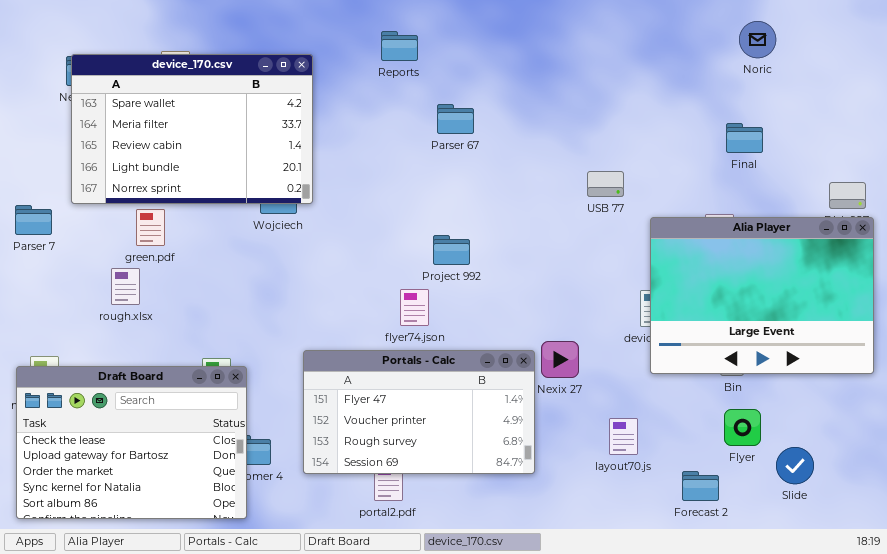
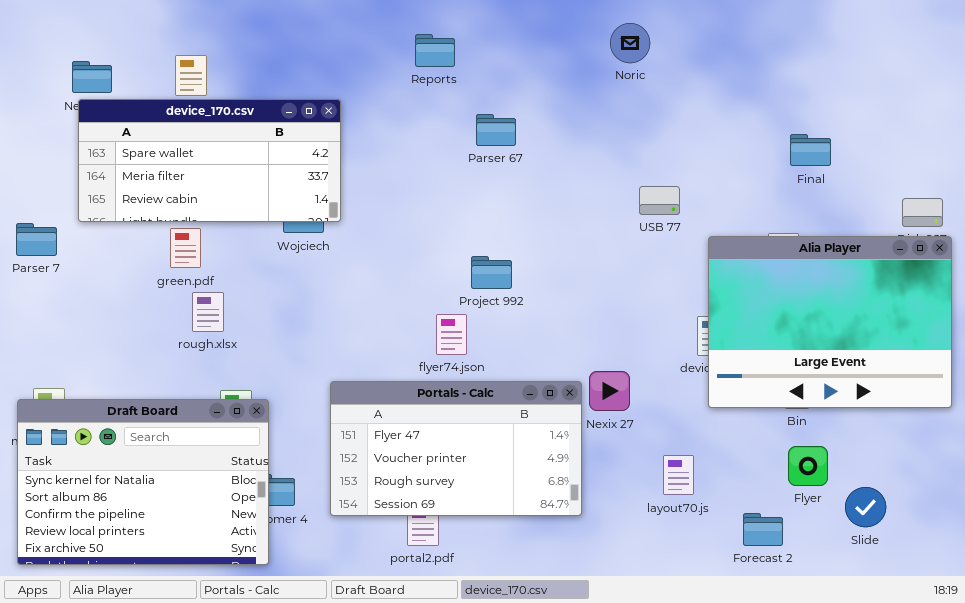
Noric: [739,21,776,58] -> [610,23,650,63], moved
device_170.csv: [71,54,313,204] -> [78,99,341,222], resized
green.pdf: [136,209,165,246] -> [170,228,201,268], moved
rough.xlsx: [111,268,140,305] -> [192,292,224,332], moved
Draft Board: [16,366,247,519] -> [17,399,269,565], scrolled down 3 rows

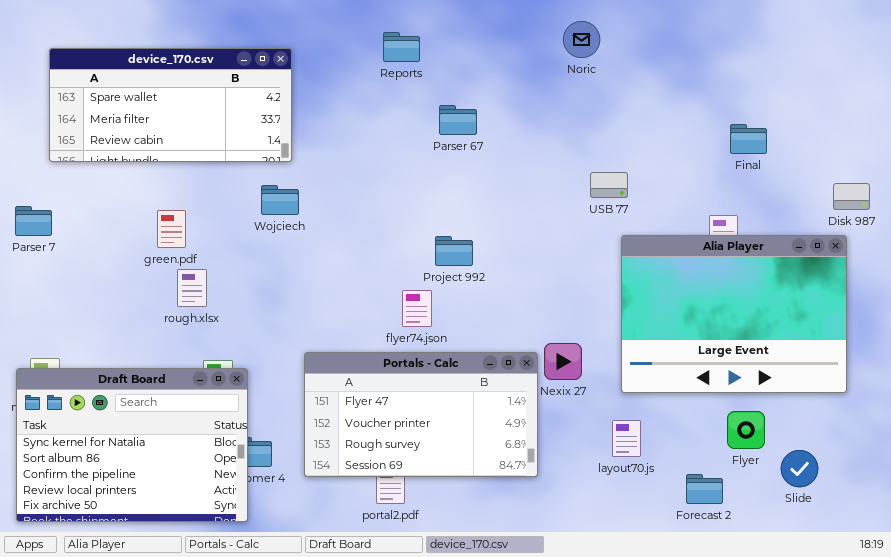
device_170.csv: [78,99,341,222] -> [49,48,292,162], moved
Alia Player: [708,236,952,408] -> [621,235,847,393], moved

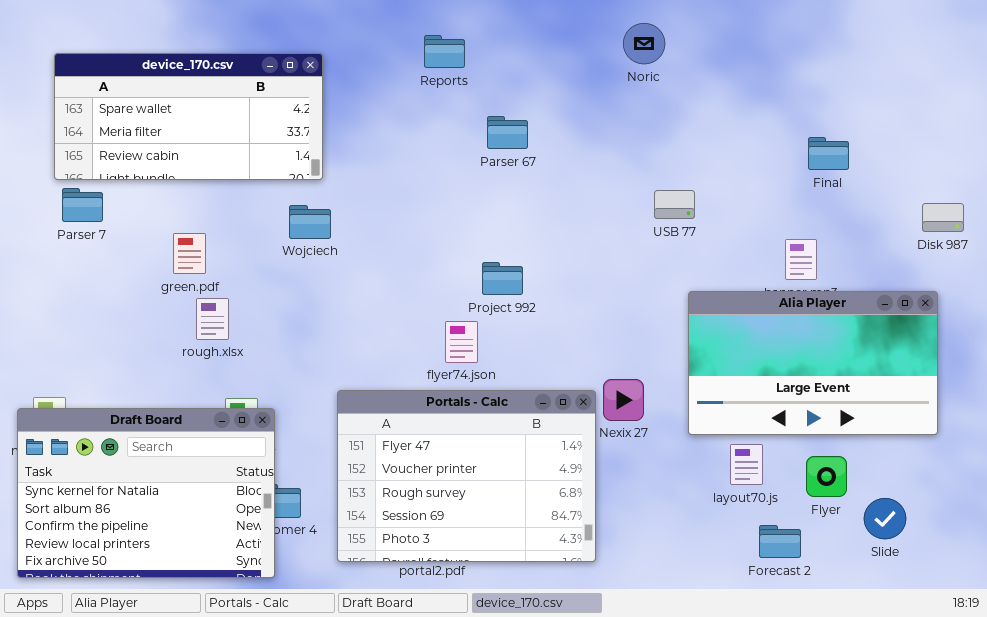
Parser 7: [15,206,52,236] -> [62,188,103,222], moved
Alia Player: [621,235,847,393] -> [688,291,938,435], resized
Portals - Calc: [304,352,538,477] -> [337,390,596,562], resized
layout70.js: [612,420,641,457] -> [730,444,763,485], moved

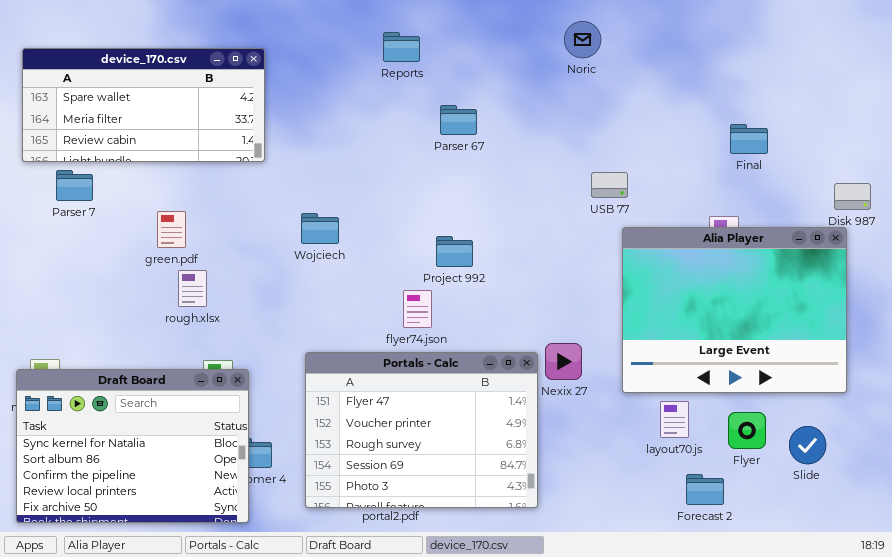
device_170.csv: [54,53,323,180] -> [22,48,265,162], moved
Wojciech: [289,205,331,239] -> [301,213,339,244], moved
Alia Player: [688,291,938,435] -> [622,227,847,393], resized
Slide: [864,498,906,539] -> [789,426,826,464], moved

